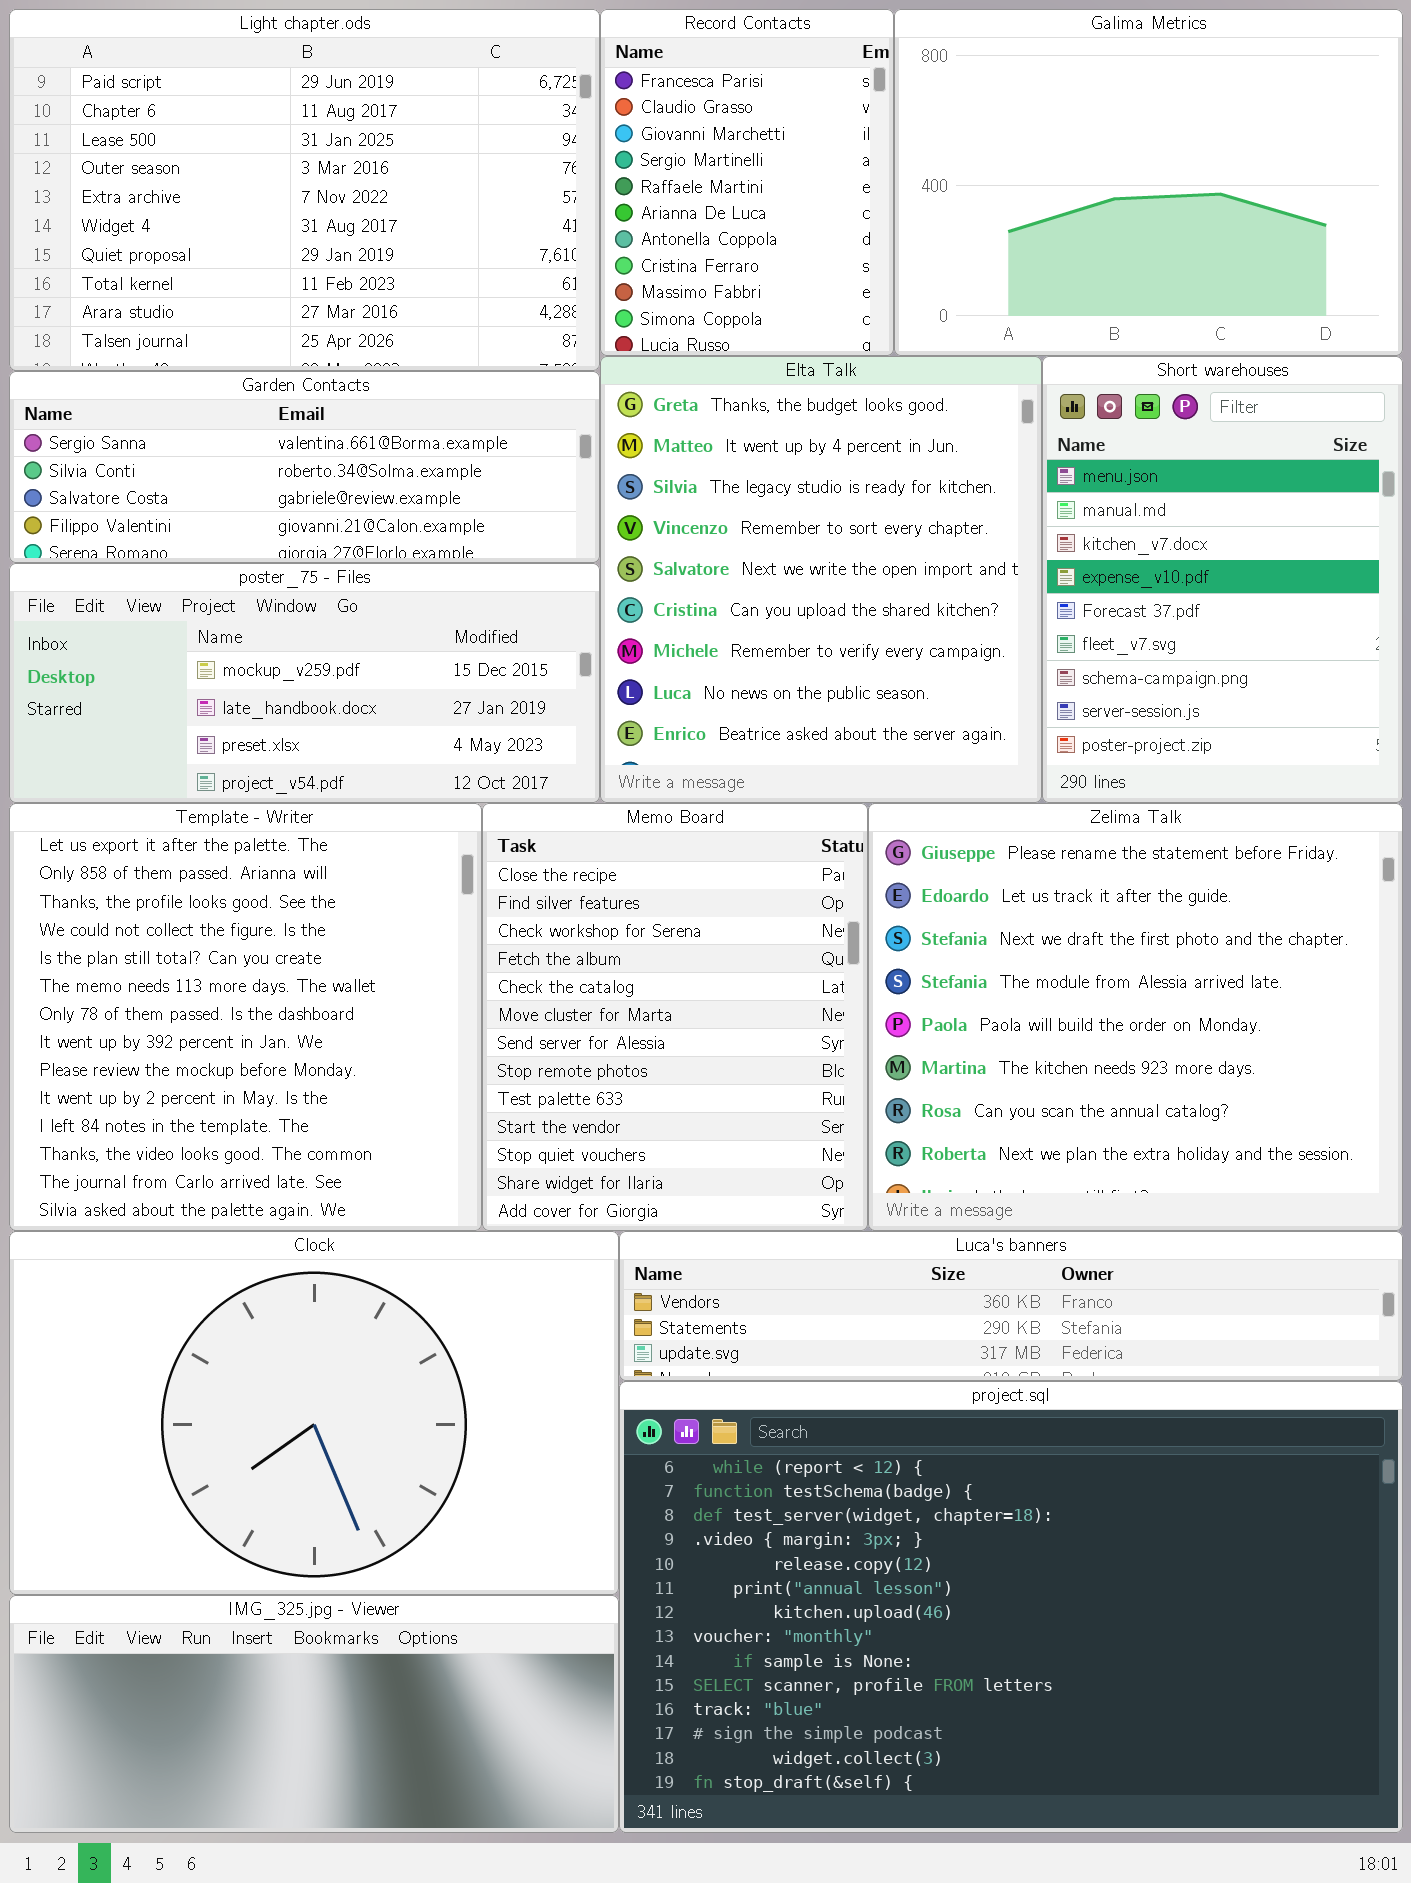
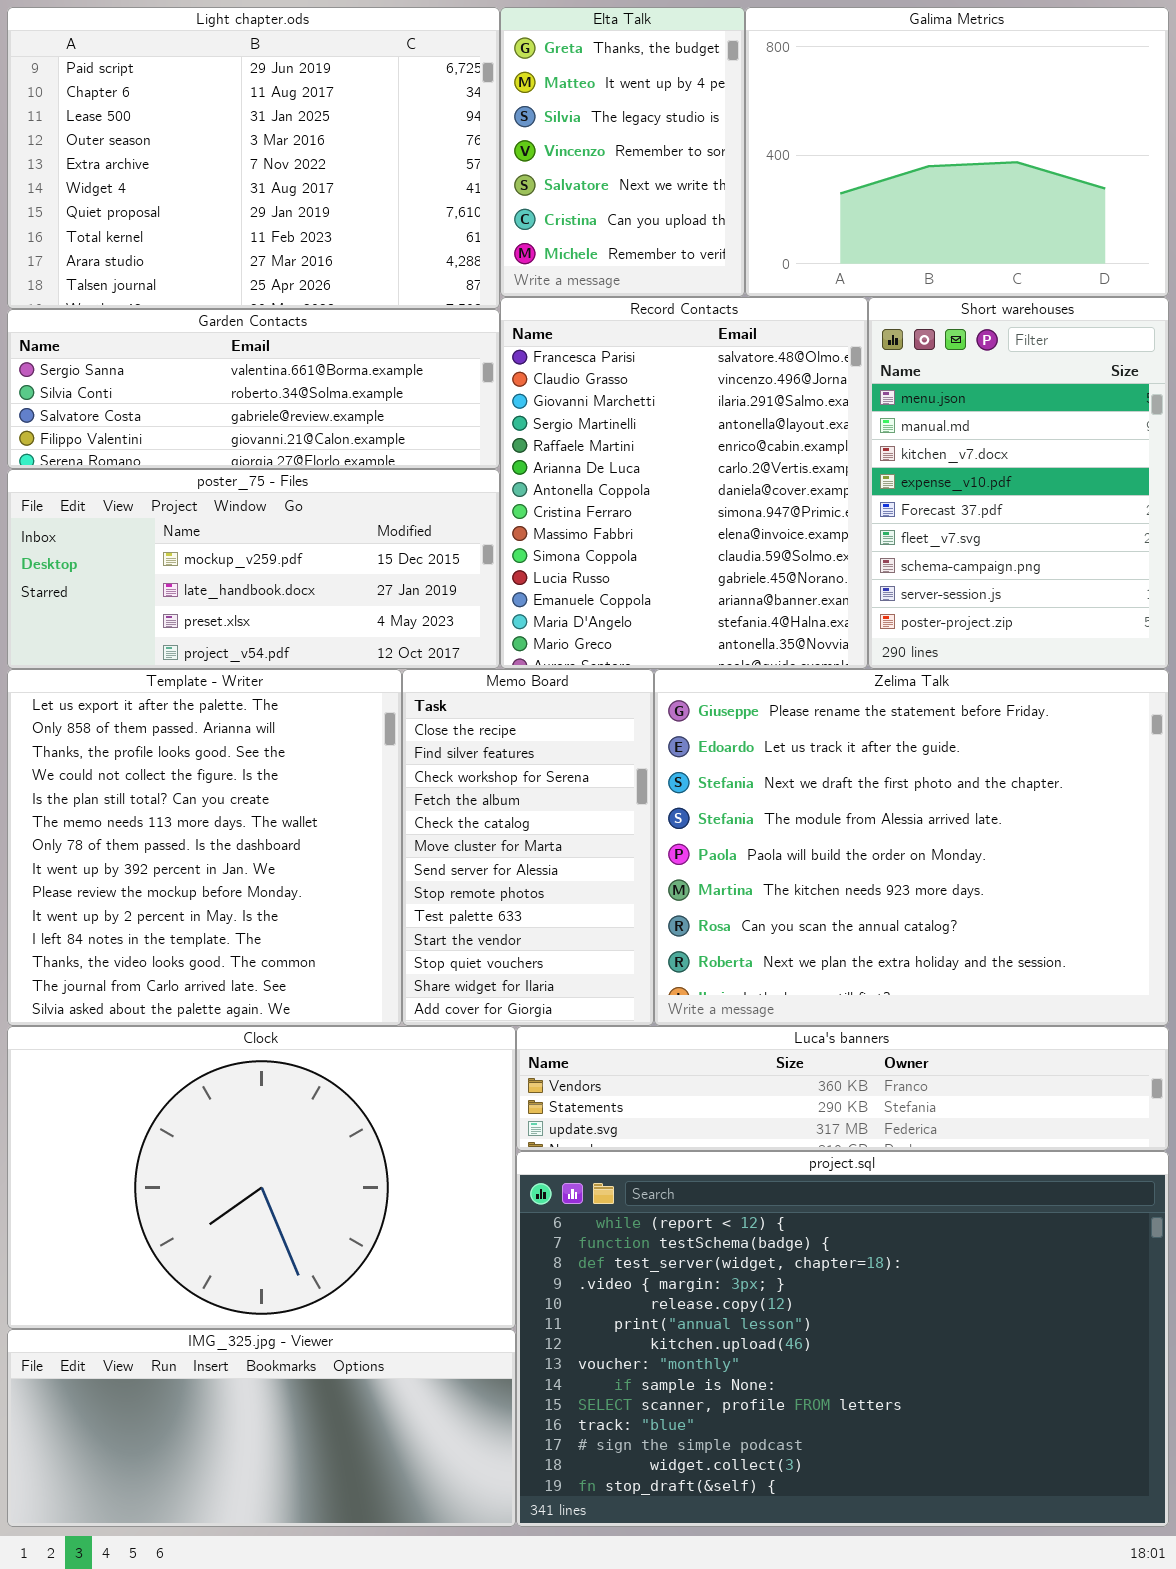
Record Contacts: [600,9,894,356] -> [500,297,868,669], moved, resized
Elta Talk: [600,356,1042,803] -> [500,7,745,297], moved, resized
Memo Board: [482,803,868,1231] -> [402,669,654,1026], resized
Zelima Talk: [868,803,1403,1231] -> [654,669,1169,1026], resized

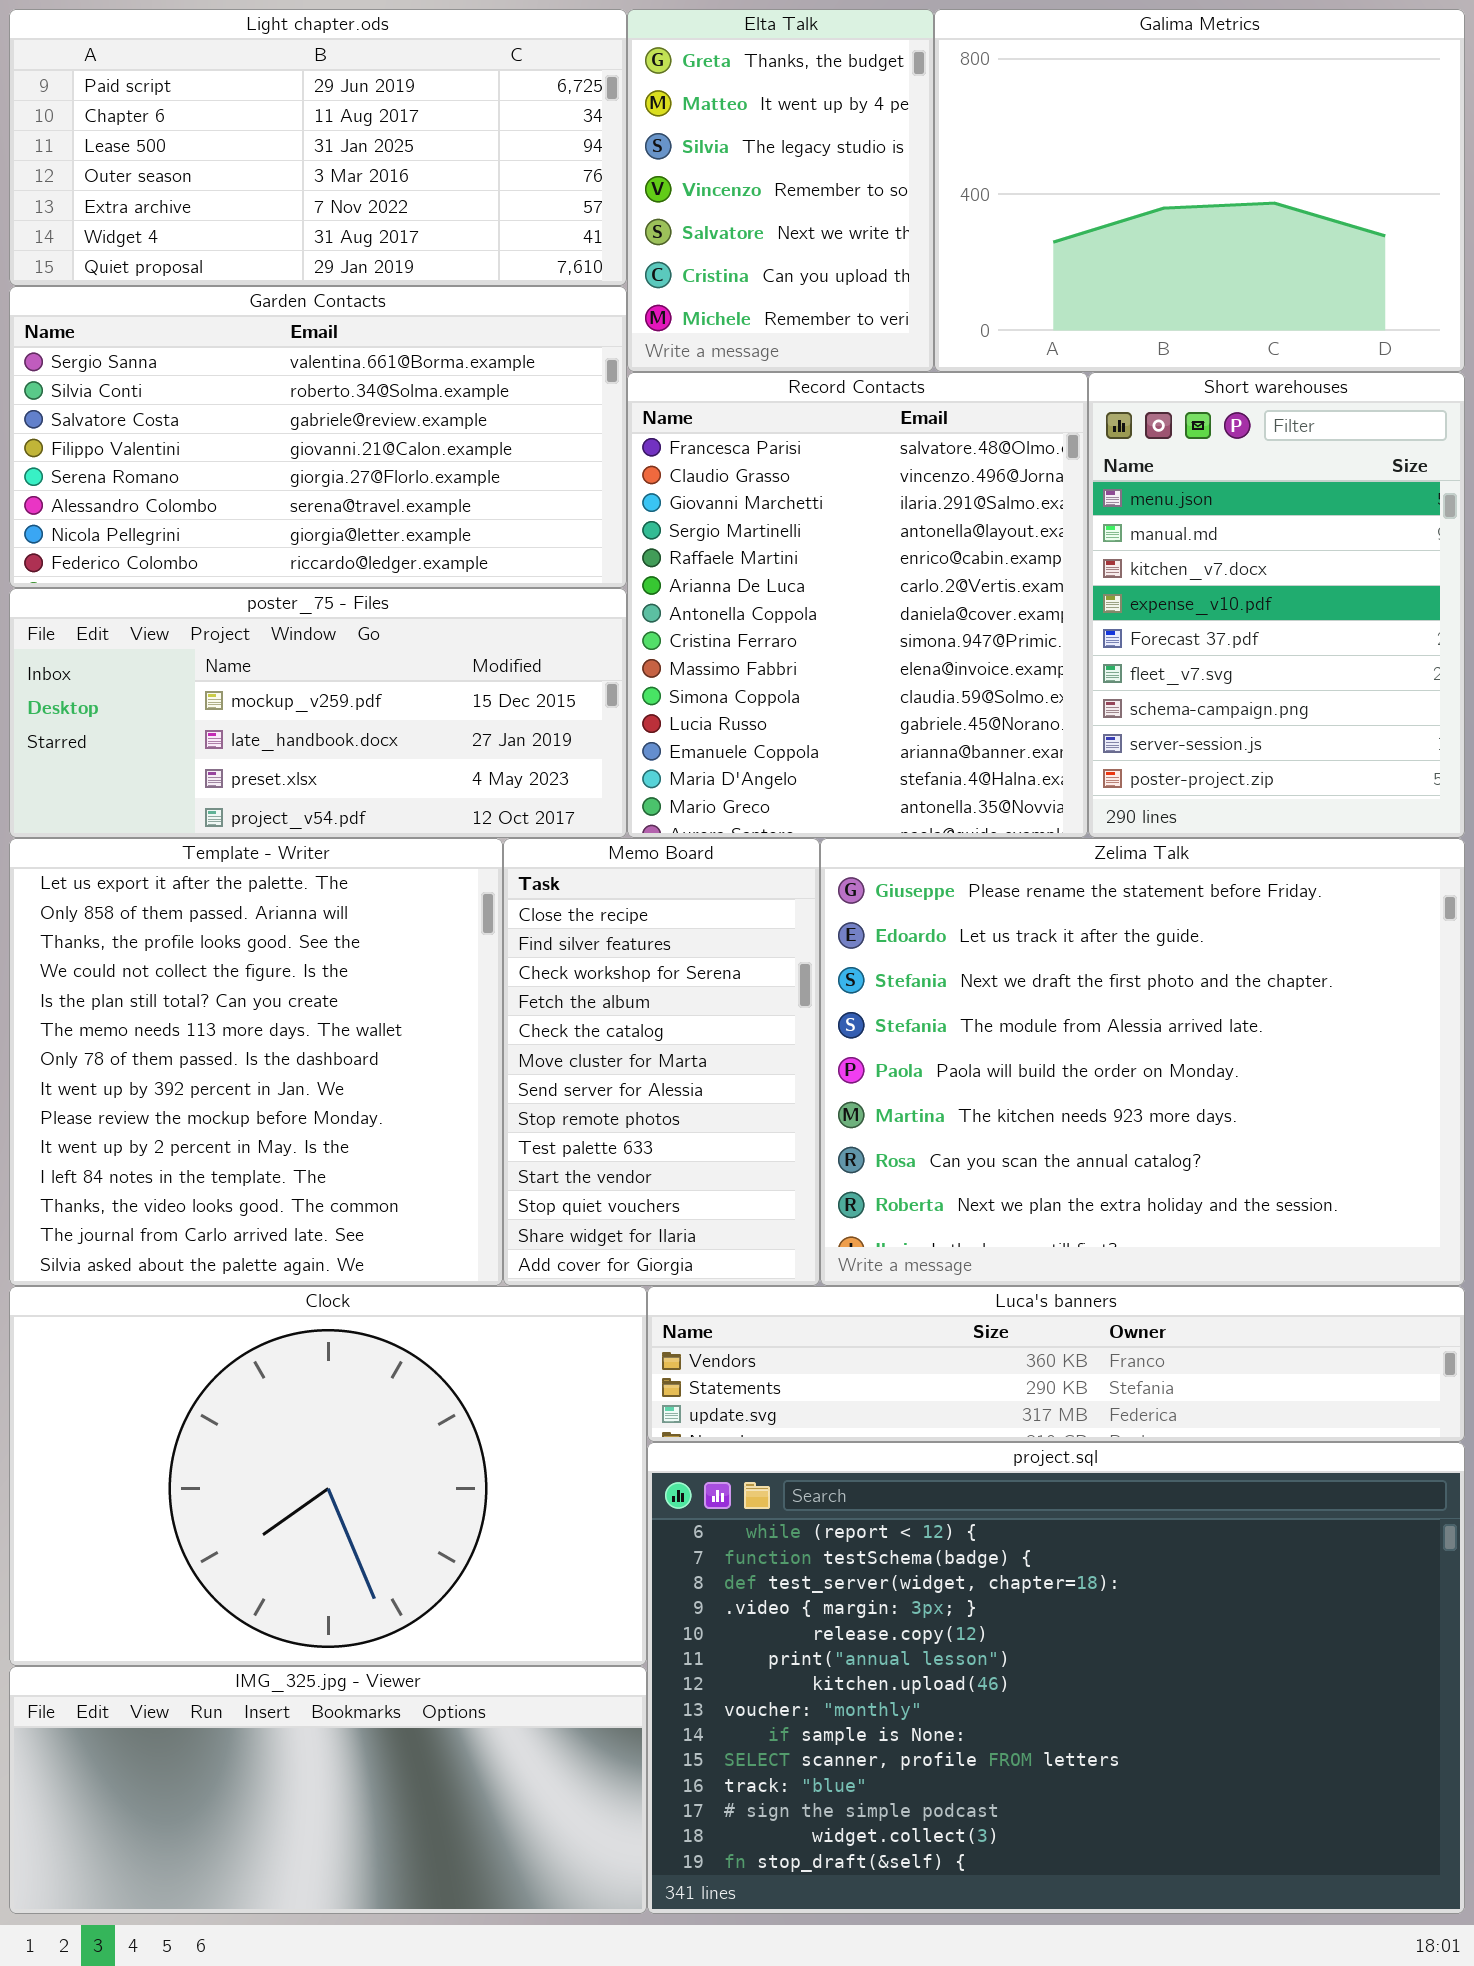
Light chapter.ods: [7,7,500,309] -> [9,9,627,286], resized
Garden Contacts: [7,309,500,469] -> [9,286,627,588], resized

